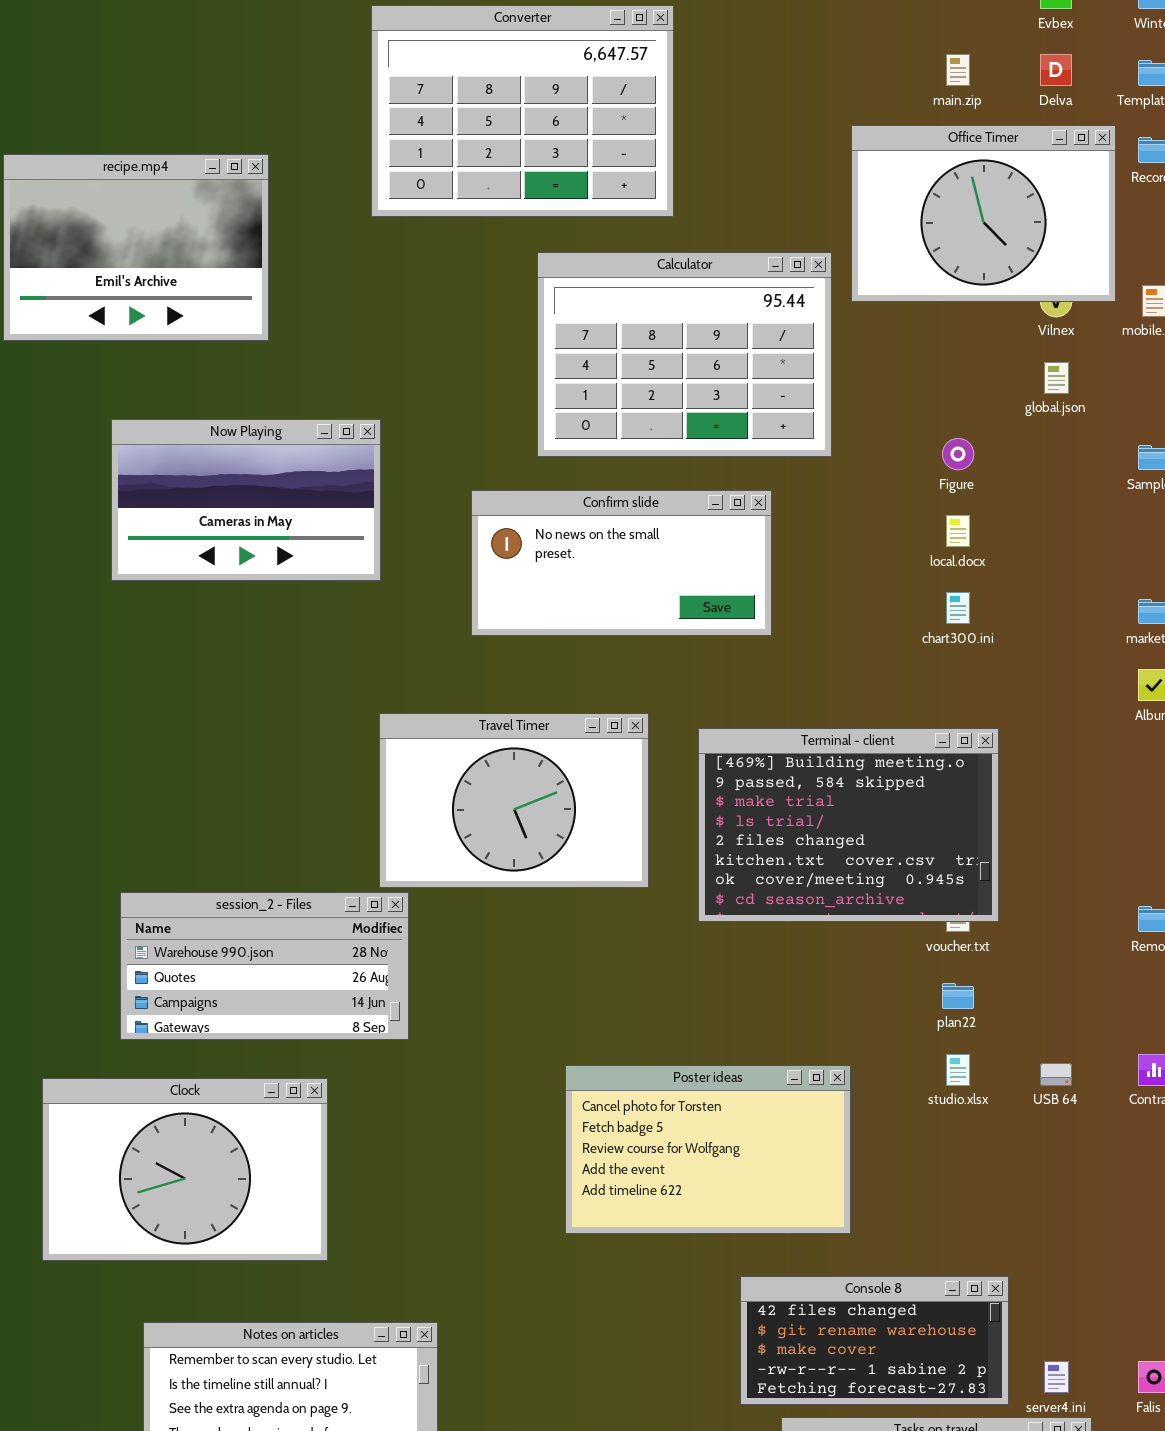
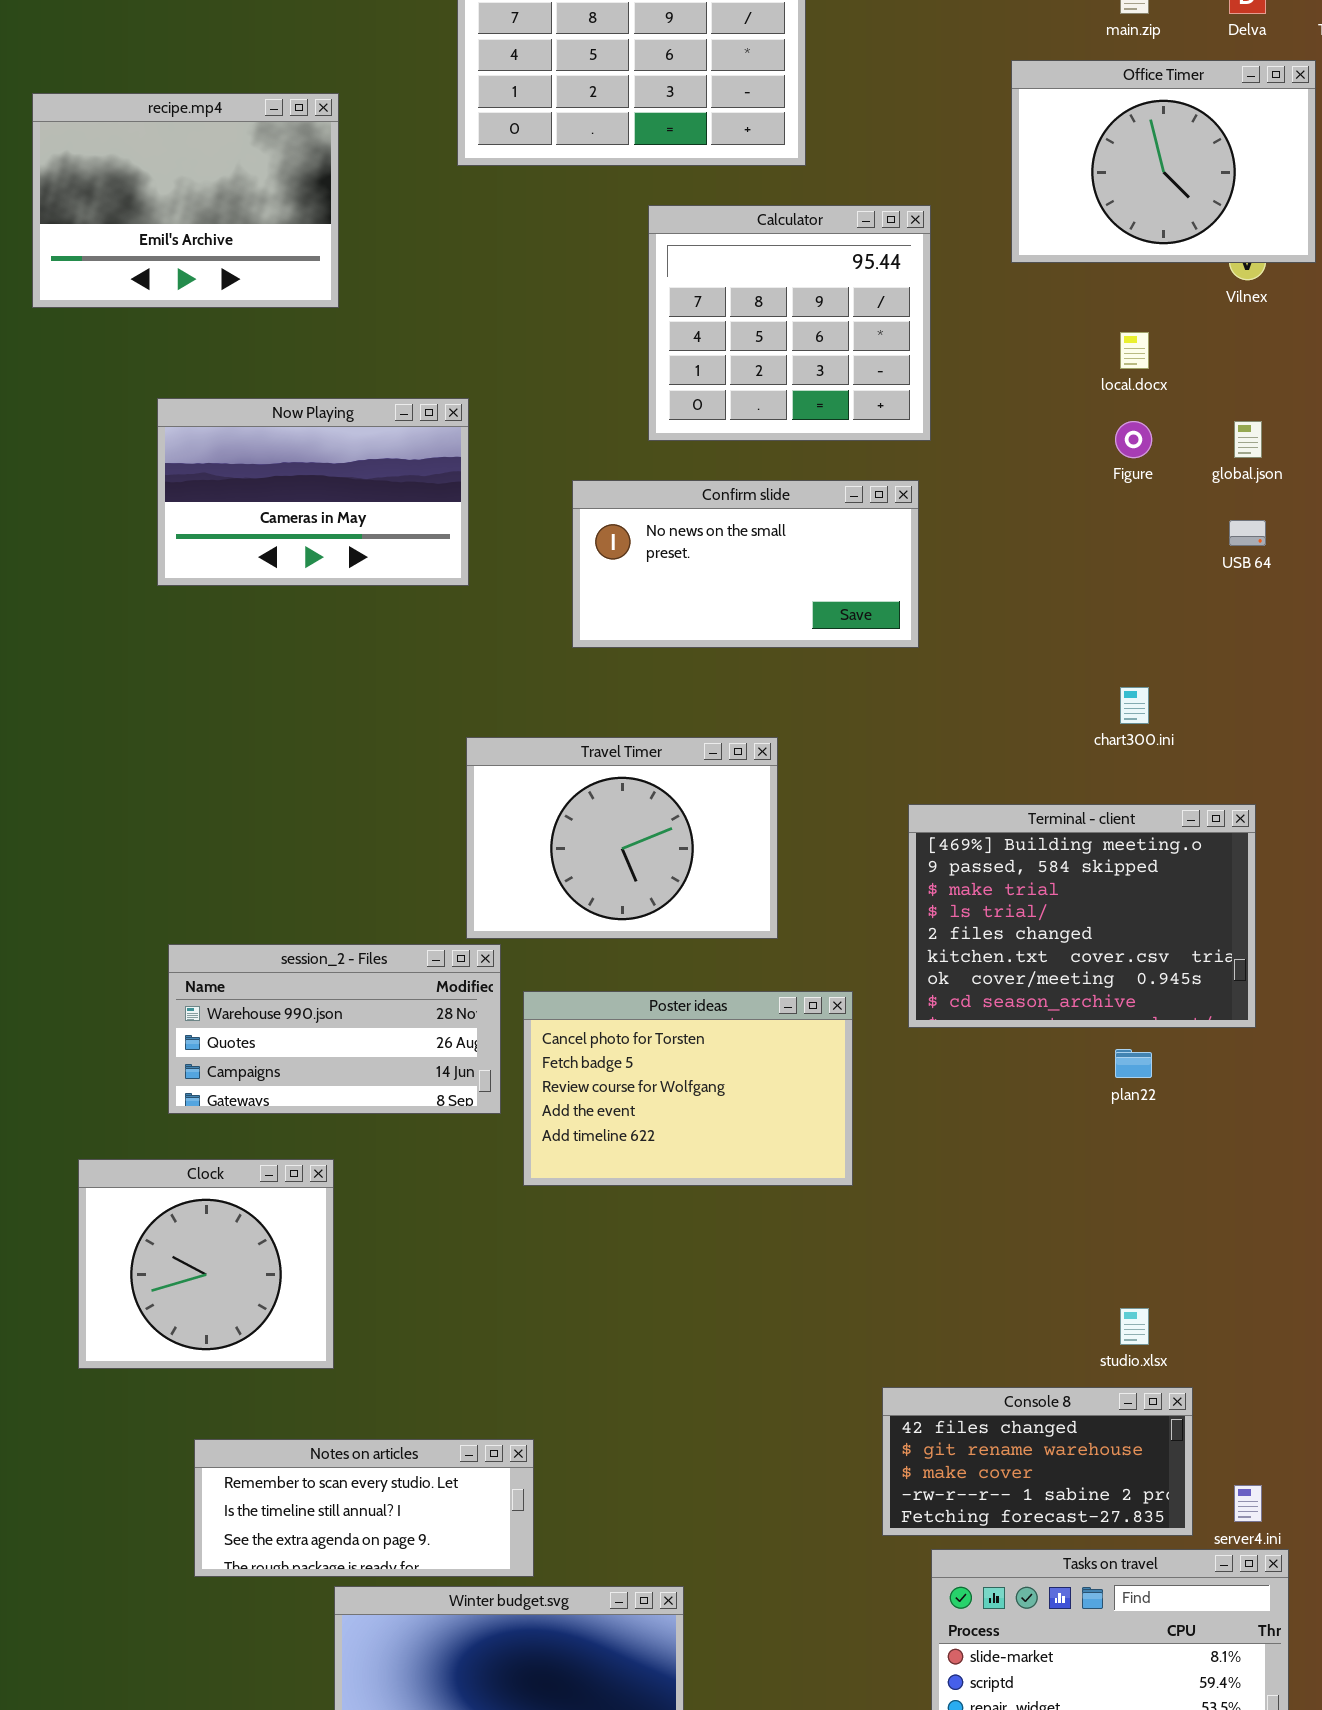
Calculator: [537,252,832,457] -> [648,205,931,441], resized
global.json: [1044,362,1069,394] -> [1234,421,1262,458], moved
local.docx: [946,515,970,547] -> [1120,332,1149,369], moved
chart300.ini: [946,592,970,624] -> [1120,687,1149,724], moved
Terminal - client: [698,728,999,922] -> [908,804,1256,1028], moved
studio.xlsx: [946,1054,970,1086] -> [1120,1308,1149,1345], moved
USB 64: [1040,1063,1072,1086] -> [1229,520,1266,546], moved
Poster ideas: [565,1065,851,1234] -> [523,991,853,1186], moved
Clock: [42,1078,328,1261] -> [78,1159,334,1369], resized

